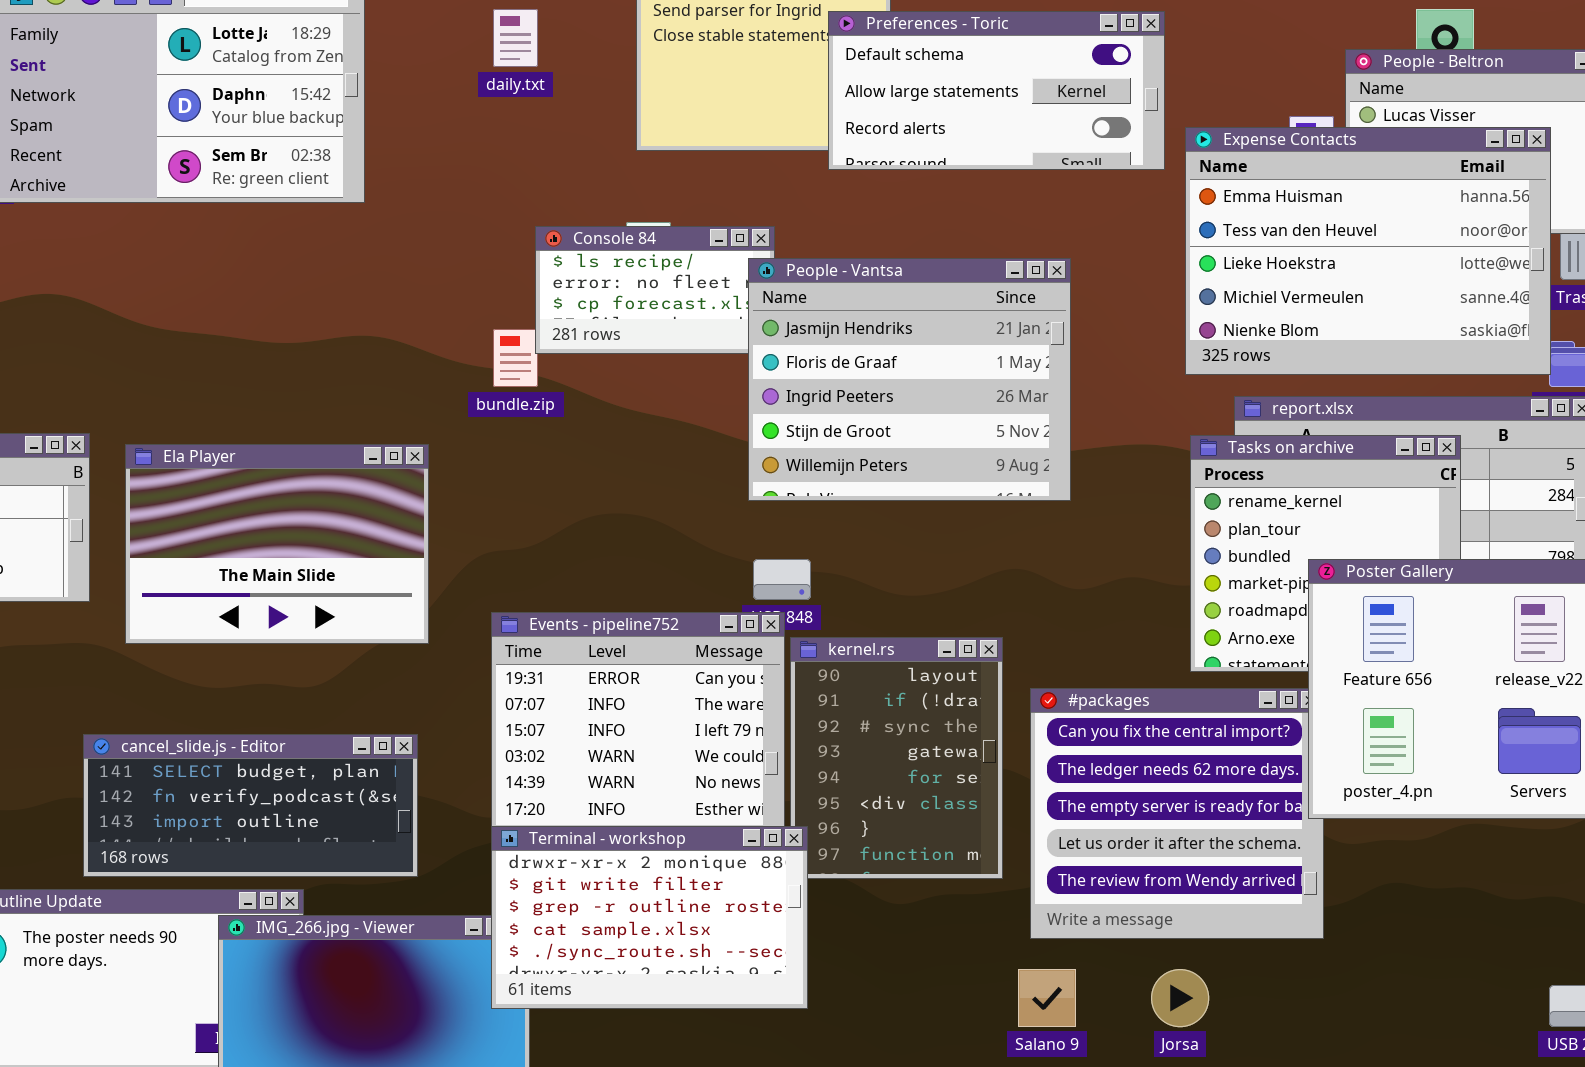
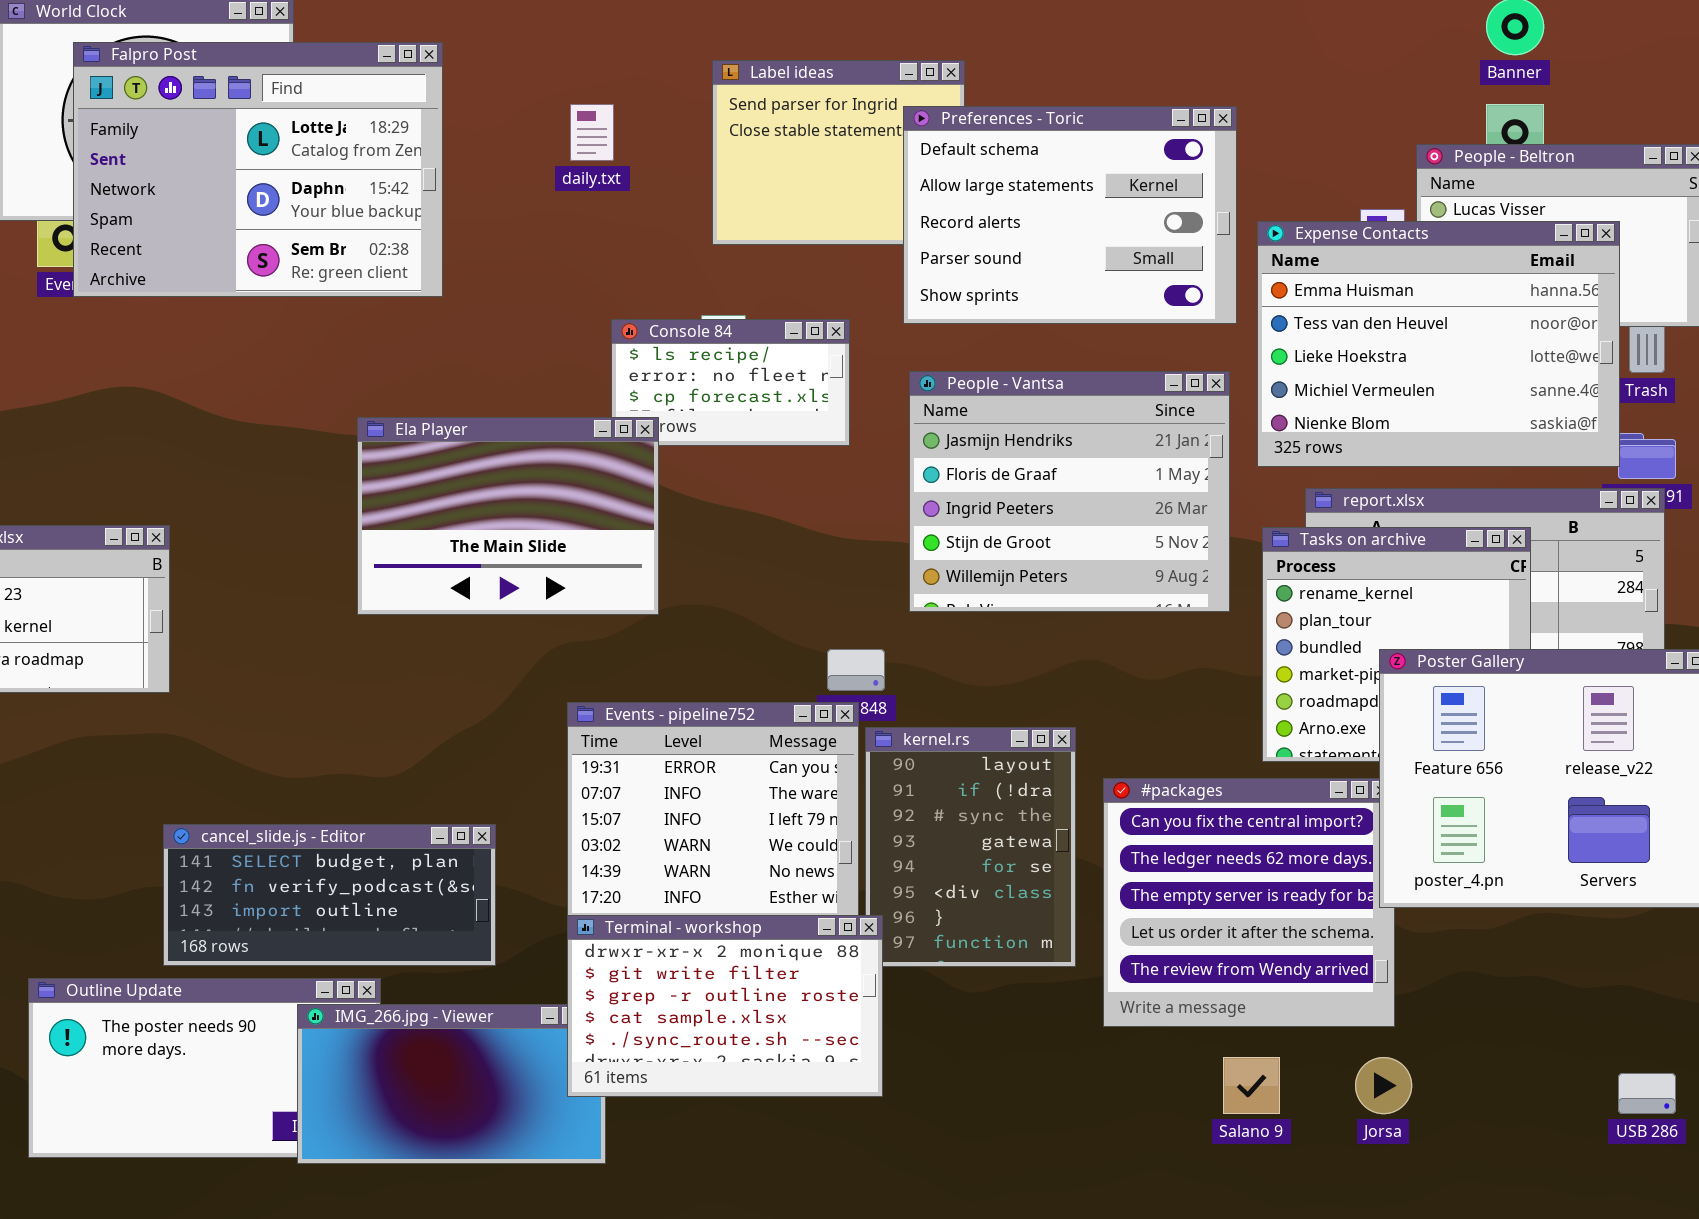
Preferences - Toric: [828,11,1165,170] -> [903,106,1237,324], resized
People - Vantsa: [748,258,1071,501] -> [909,371,1230,612], moved
Ela Player: [125,444,429,644] -> [357,417,659,615], moved
Salano 9: [1018,969,1076,1027] -> [1223,1057,1280,1114], moved
Jorsa: [1151,969,1209,1027] -> [1355,1057,1412,1114], moved

